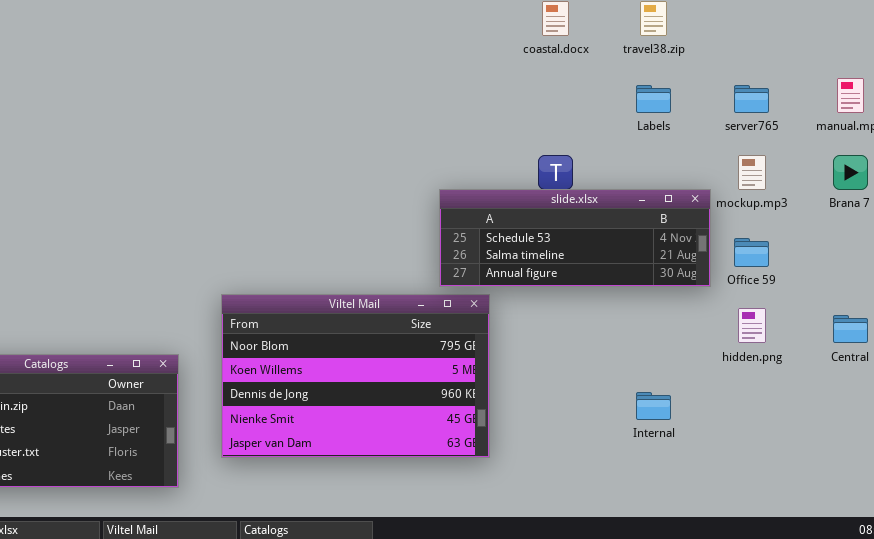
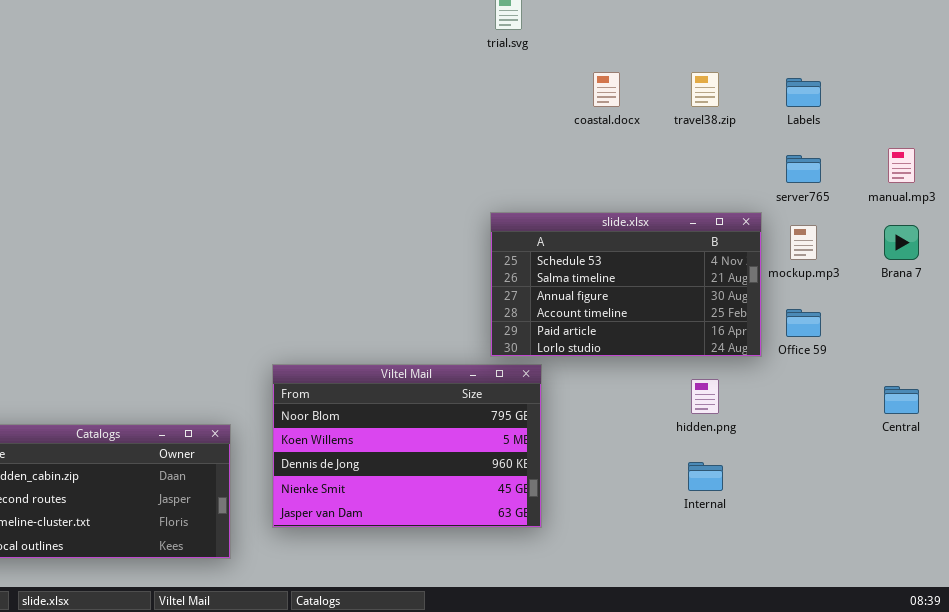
Labels: [636,85,671,113] -> [786,78,821,107], moved
slide.xlsx: [439,189,711,287] -> [490,212,762,357], resized
hidden.png: [738,308,766,343] -> [691,379,719,414], moved

